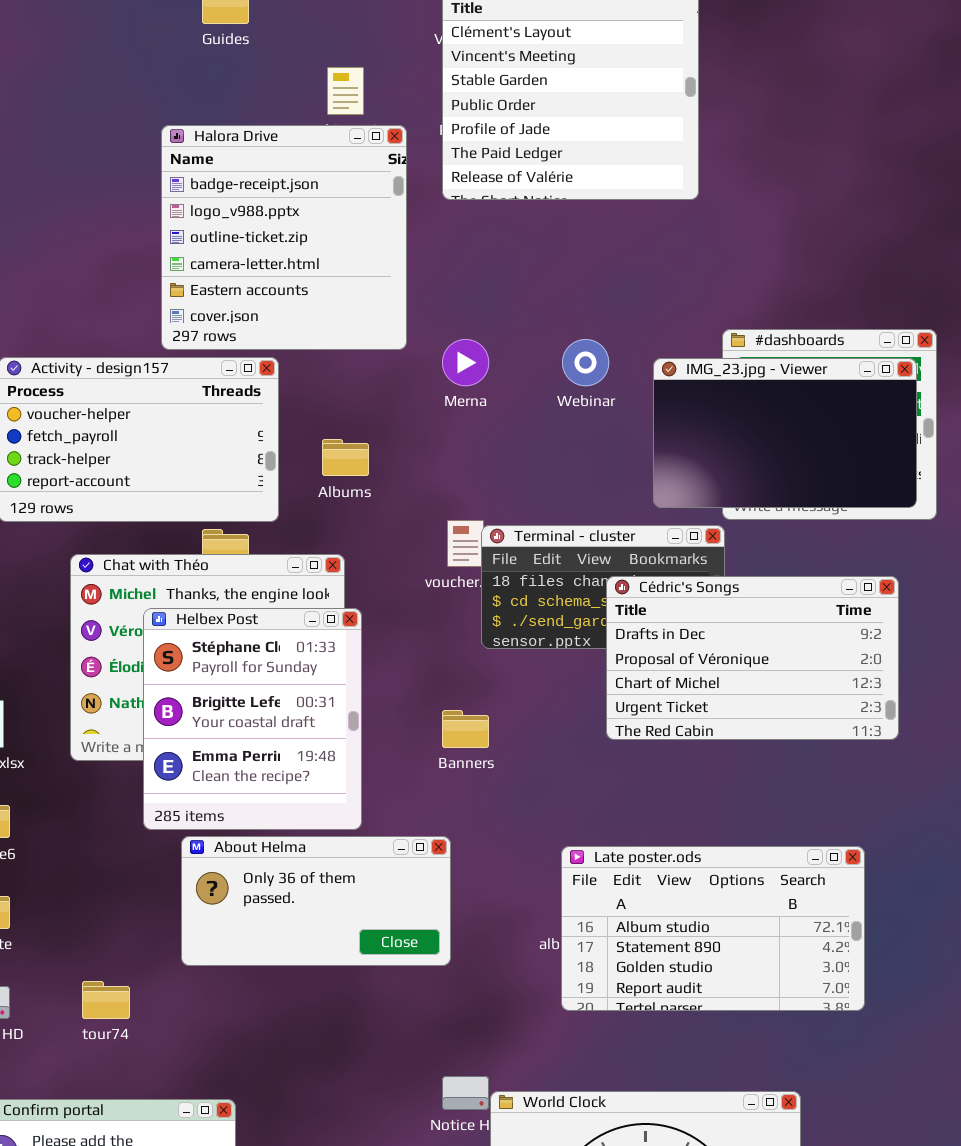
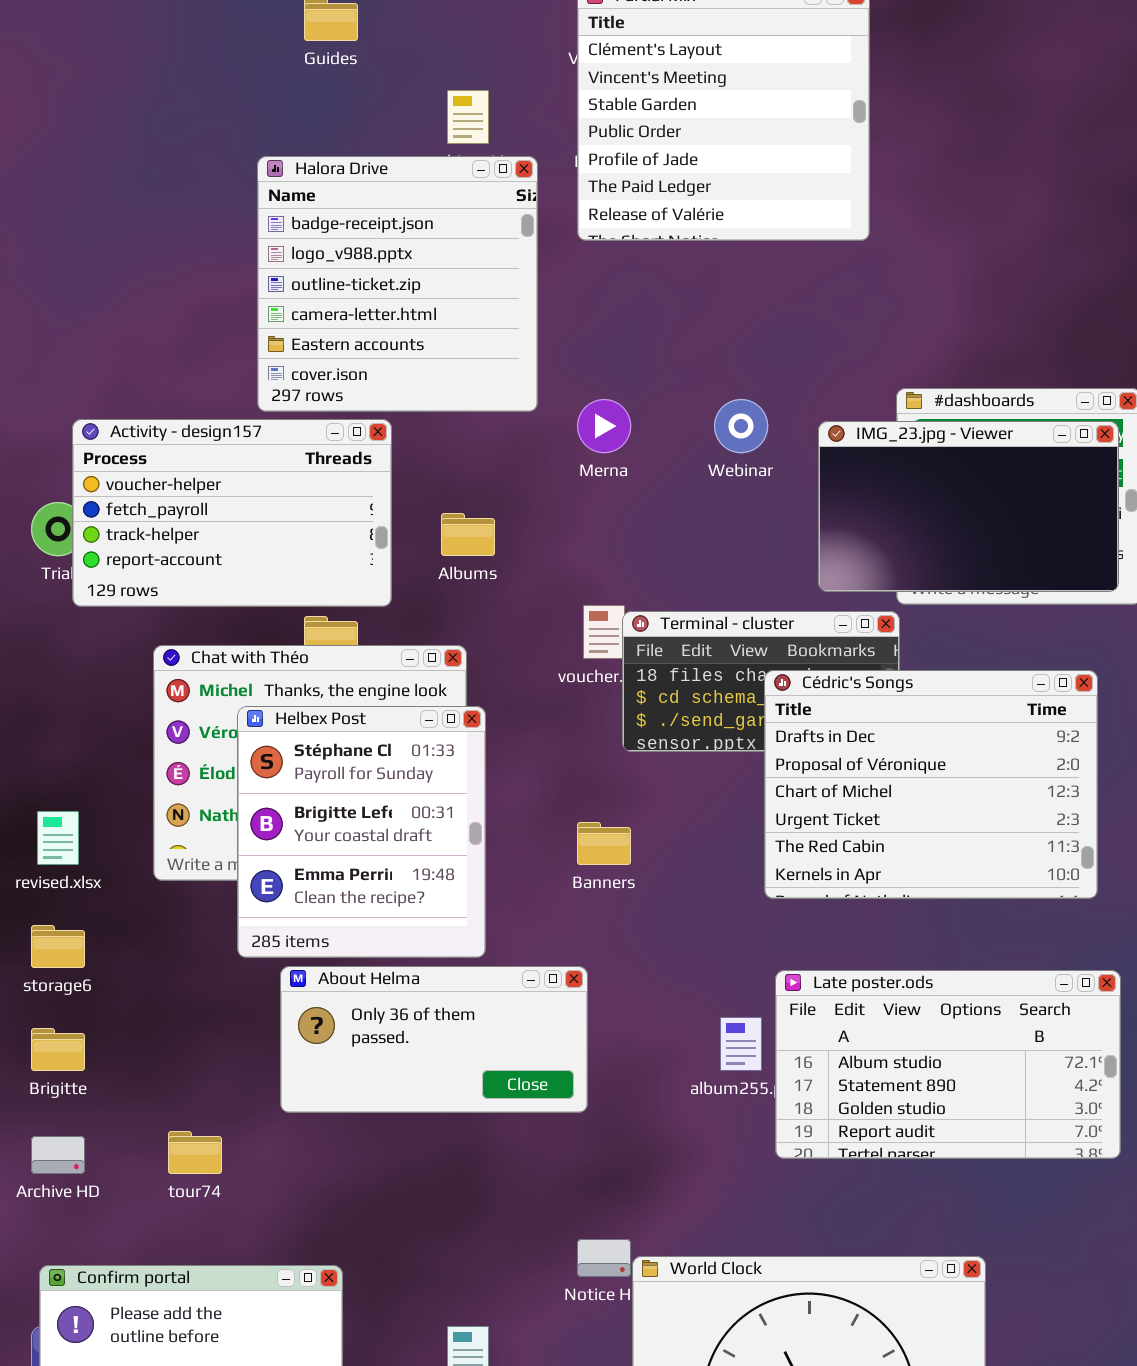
Cédric's Songs: [606,576,899,740] -> [764,670,1098,899], resized
Late poster.ods: [561,846,865,1011] -> [775,970,1121,1159], moved

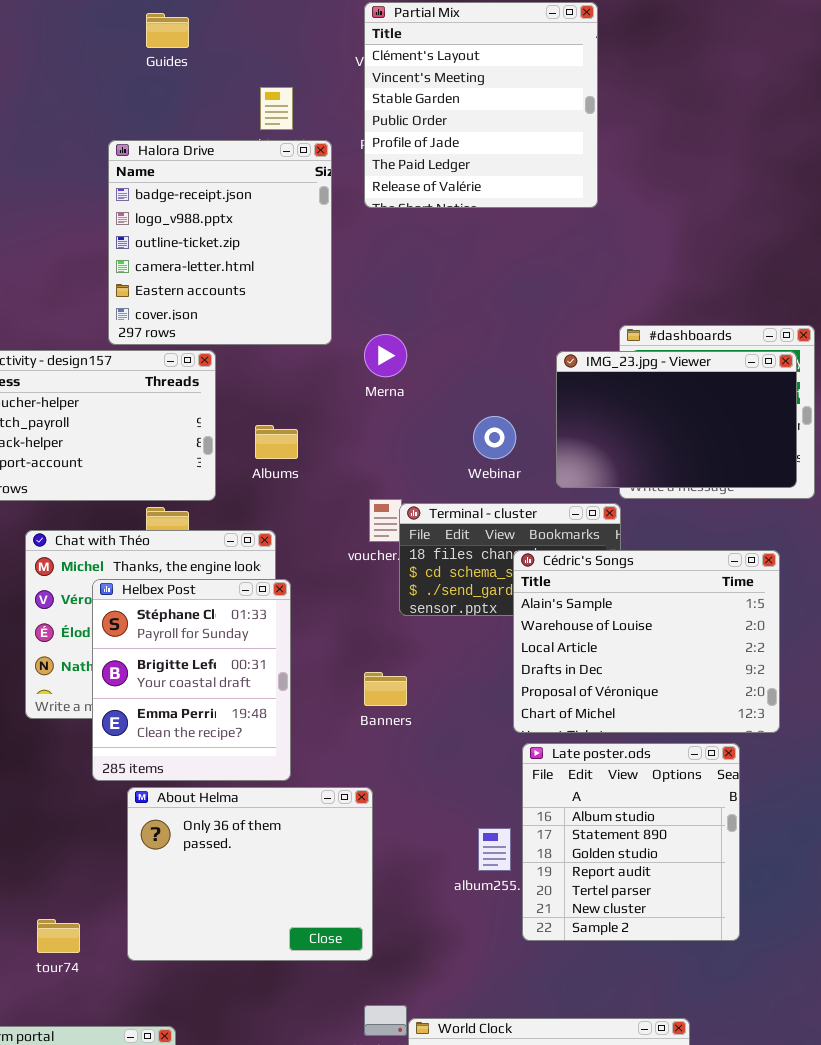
Webinar: [714,399,768,453] -> [473,416,516,459], moved
Cédric's Songs: [764,670,1098,899] -> [513,550,780,733], scrolled up 3 rows
About Helma: [280,966,588,1113] -> [127,787,373,961], resized
Late poster.ods: [775,970,1121,1159] -> [522,743,740,941], resized

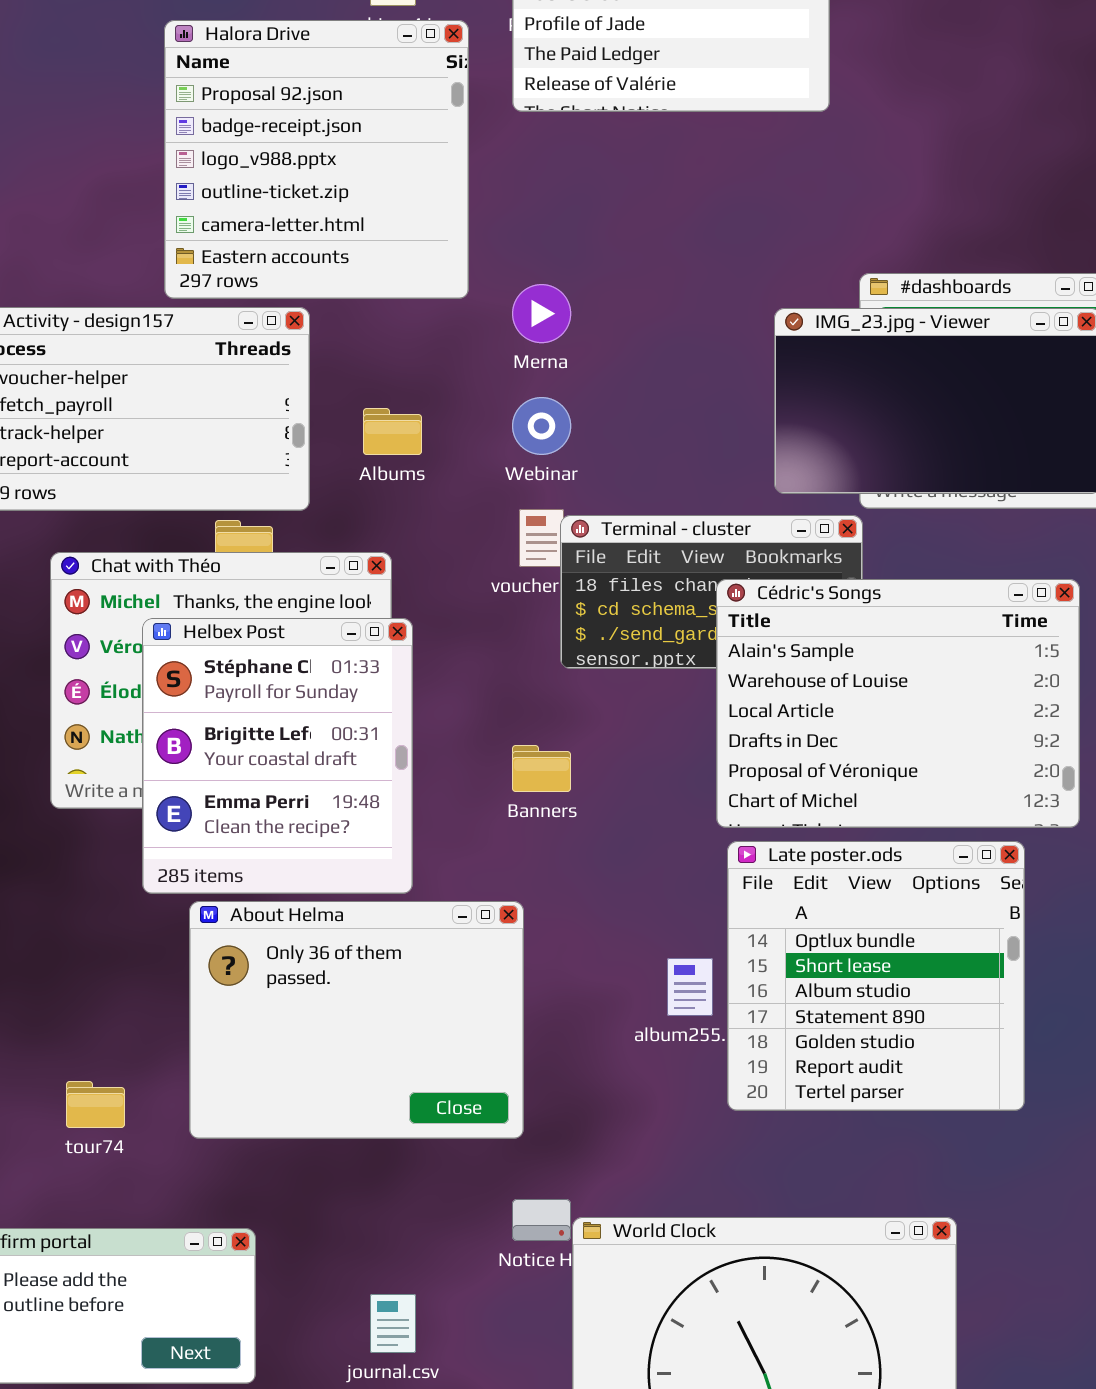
Halora Drive: [108,140,332,345] -> [164,20,469,299], scrolled up 1 row
Webinar: [473,416,516,459] -> [512,397,571,455], moved
Late poster.ods: [522,743,740,941] -> [727,841,1025,1111], scrolled up 2 rows

